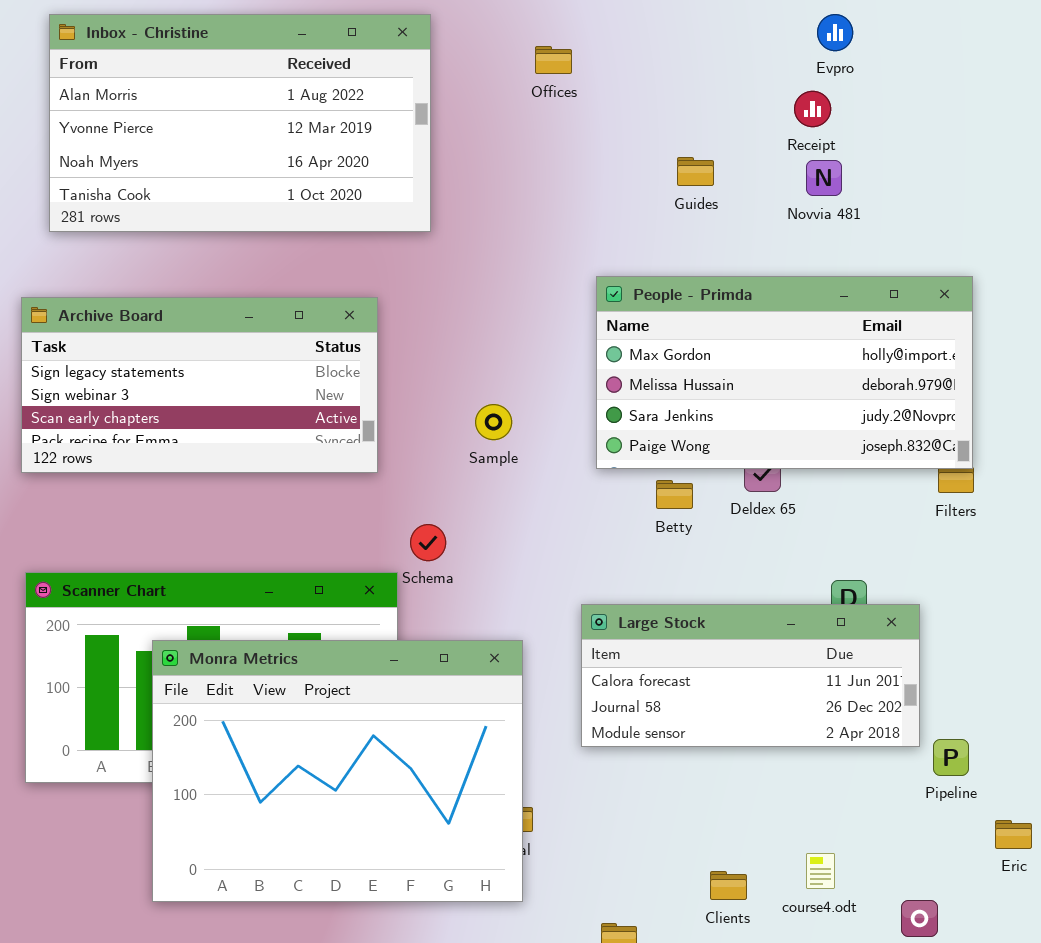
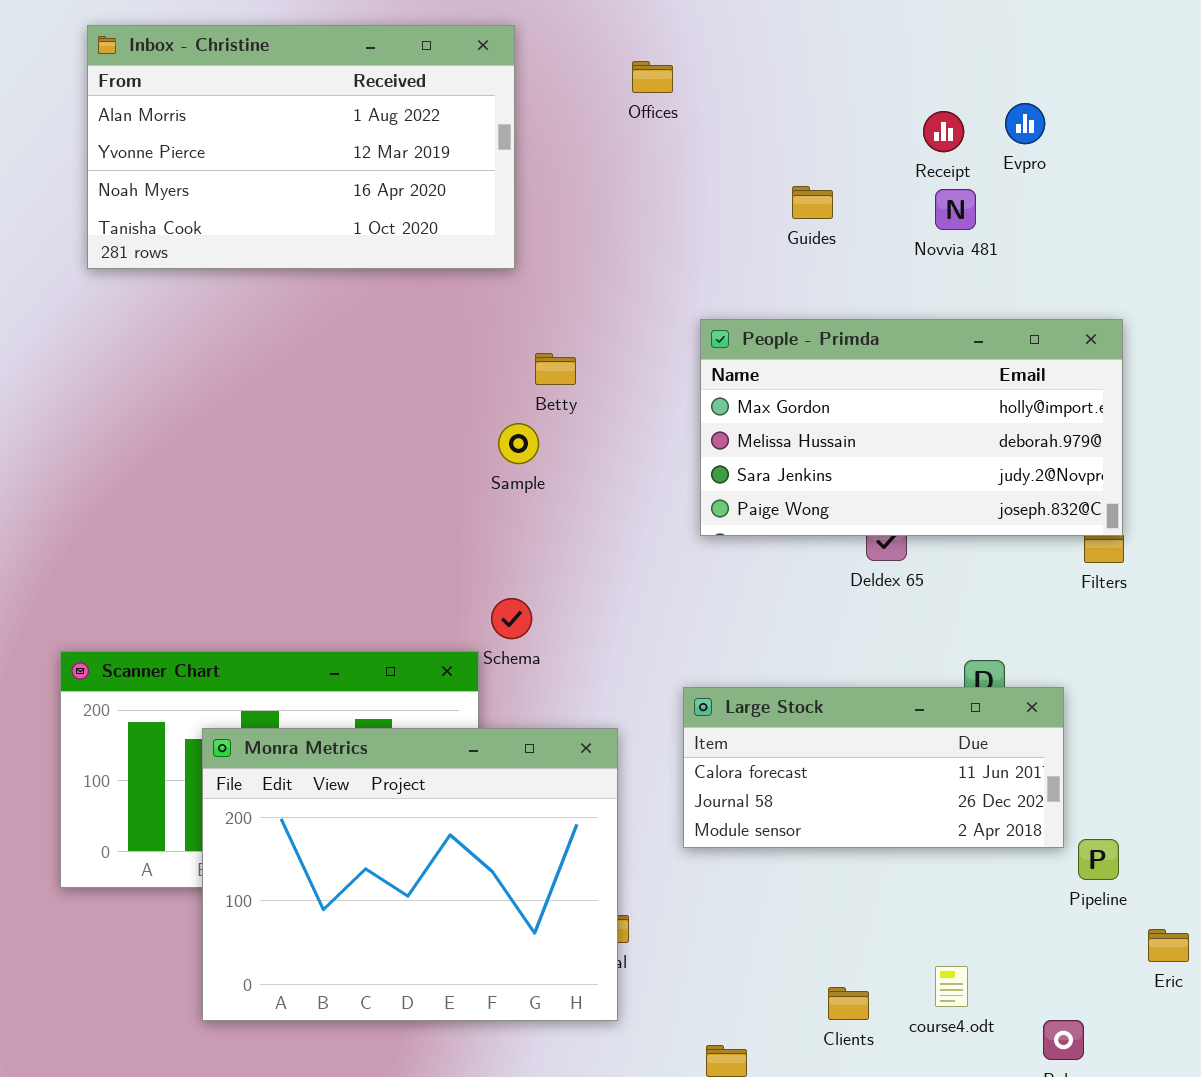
Evpro: [817,14,853,51] -> [1005,103,1045,144], moved
Archive Board: [21,297,378,473] -> none, closed
Sample: [475,404,512,440] -> [498,423,539,464], moved
Betty: [656,480,693,509] -> [535,353,576,385], moved

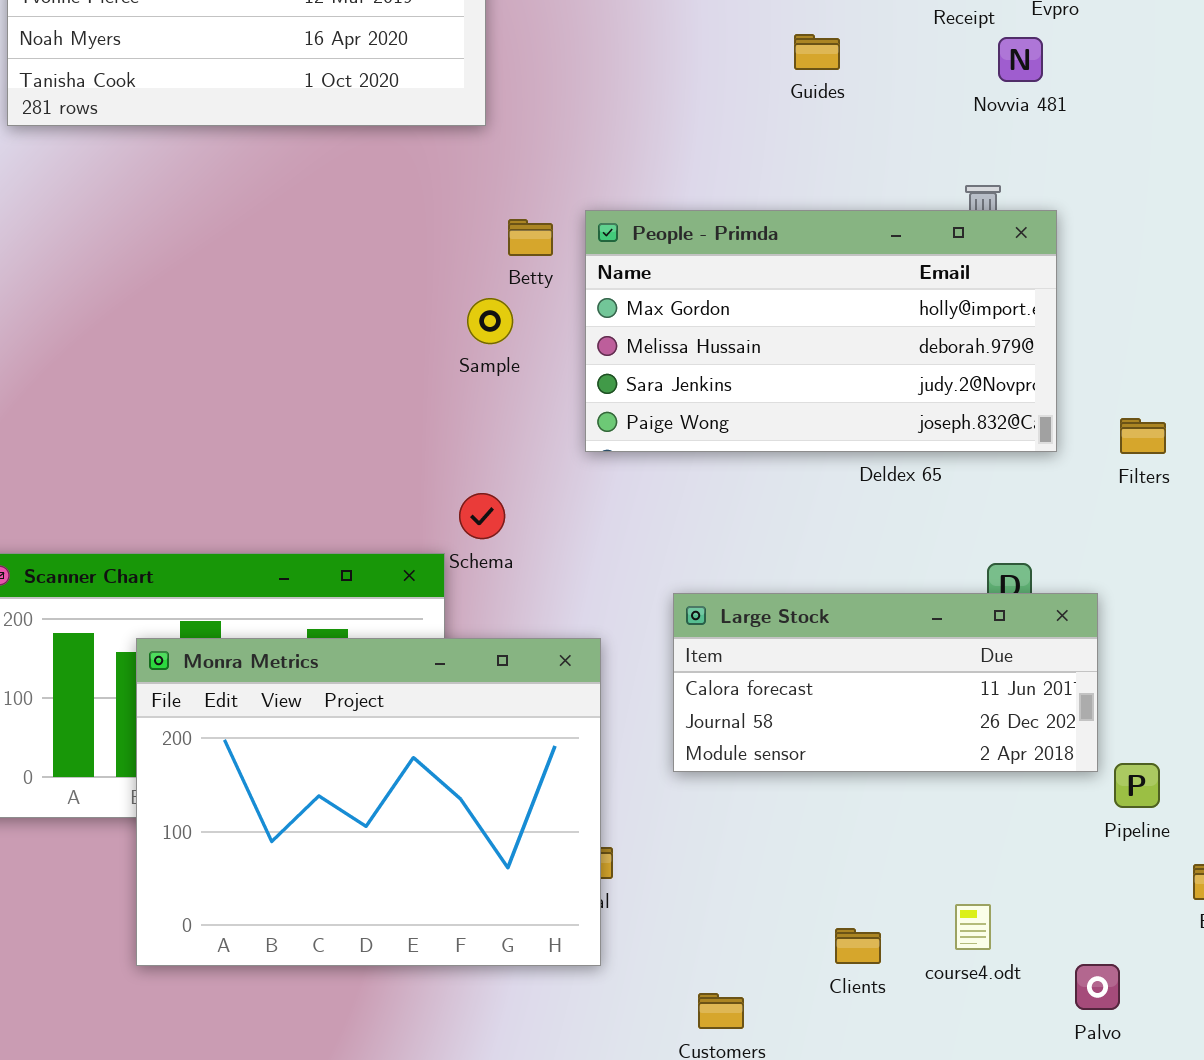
Novvia 481: [935,189,976,230] -> [998,37,1043,82], moved
People - Primda: [700,319,1123,536] -> [585,210,1057,452], moved

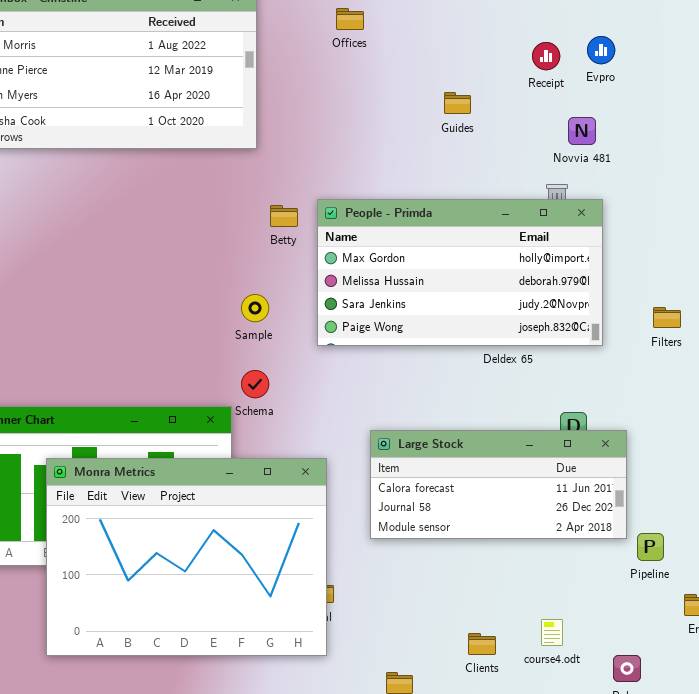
Novvia 481: [998,37,1043,82] -> [568,117,596,145], moved
Sample: [467,298,513,344] -> [241,294,269,322], moved
Filters: [1120,418,1166,454] -> [653,307,681,328], moved

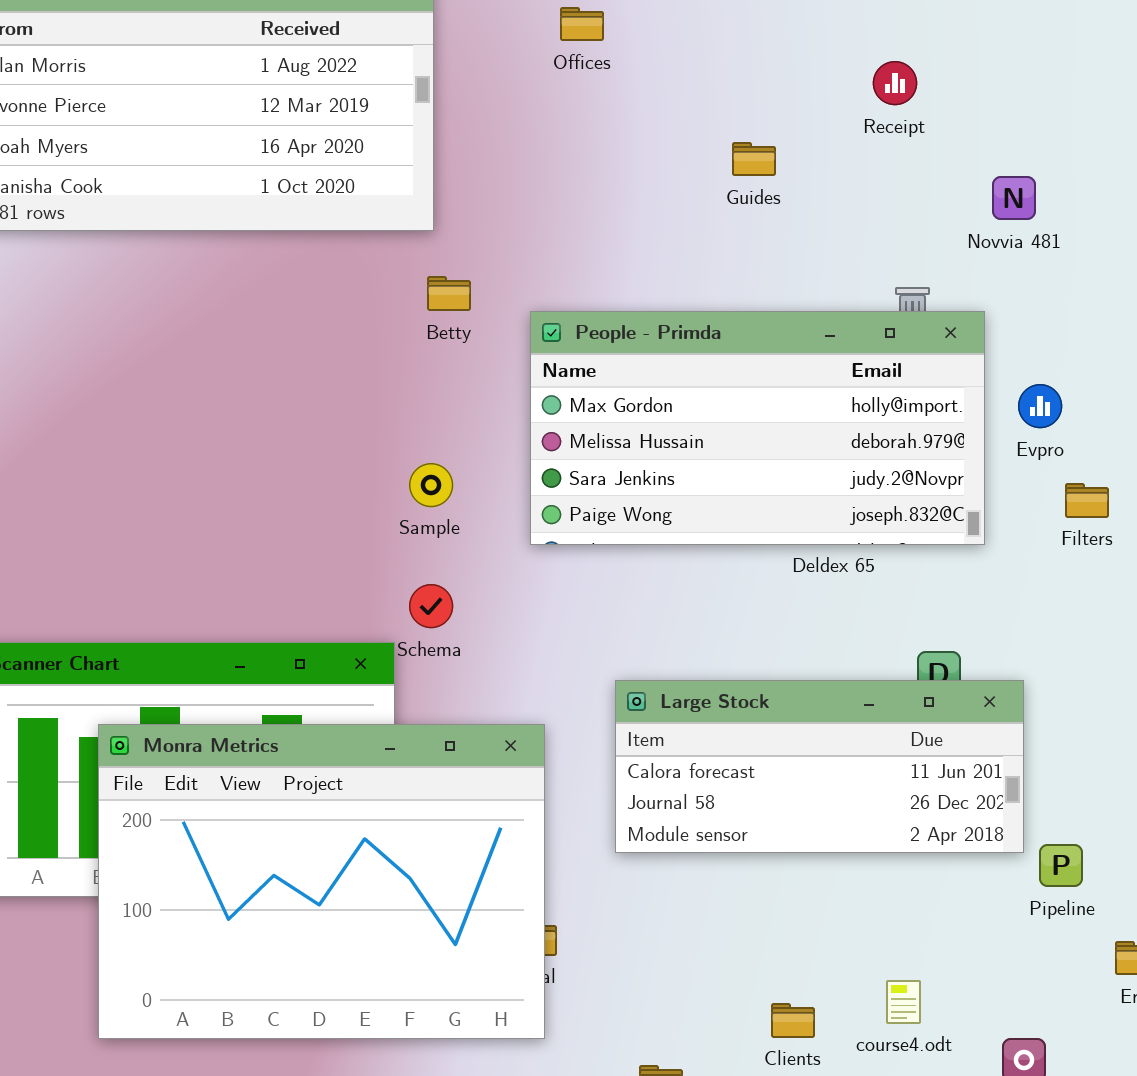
Evpro: [587,36,615,64] -> [1018,384,1062,428], moved
Novvia 481: [568,117,596,145] -> [992,176,1036,220], moved
Betty: [270,205,298,227] -> [427,276,471,311], moved

